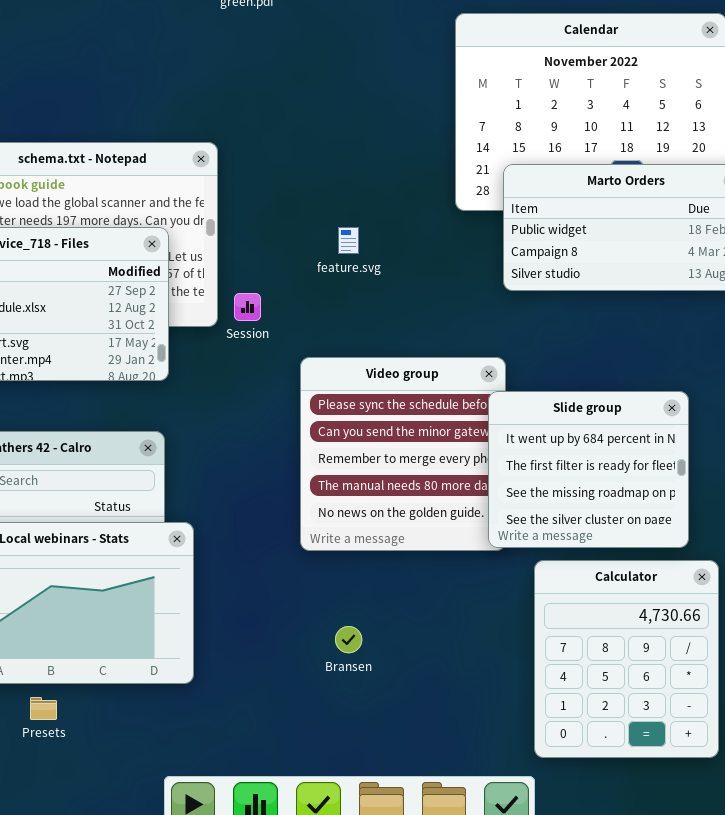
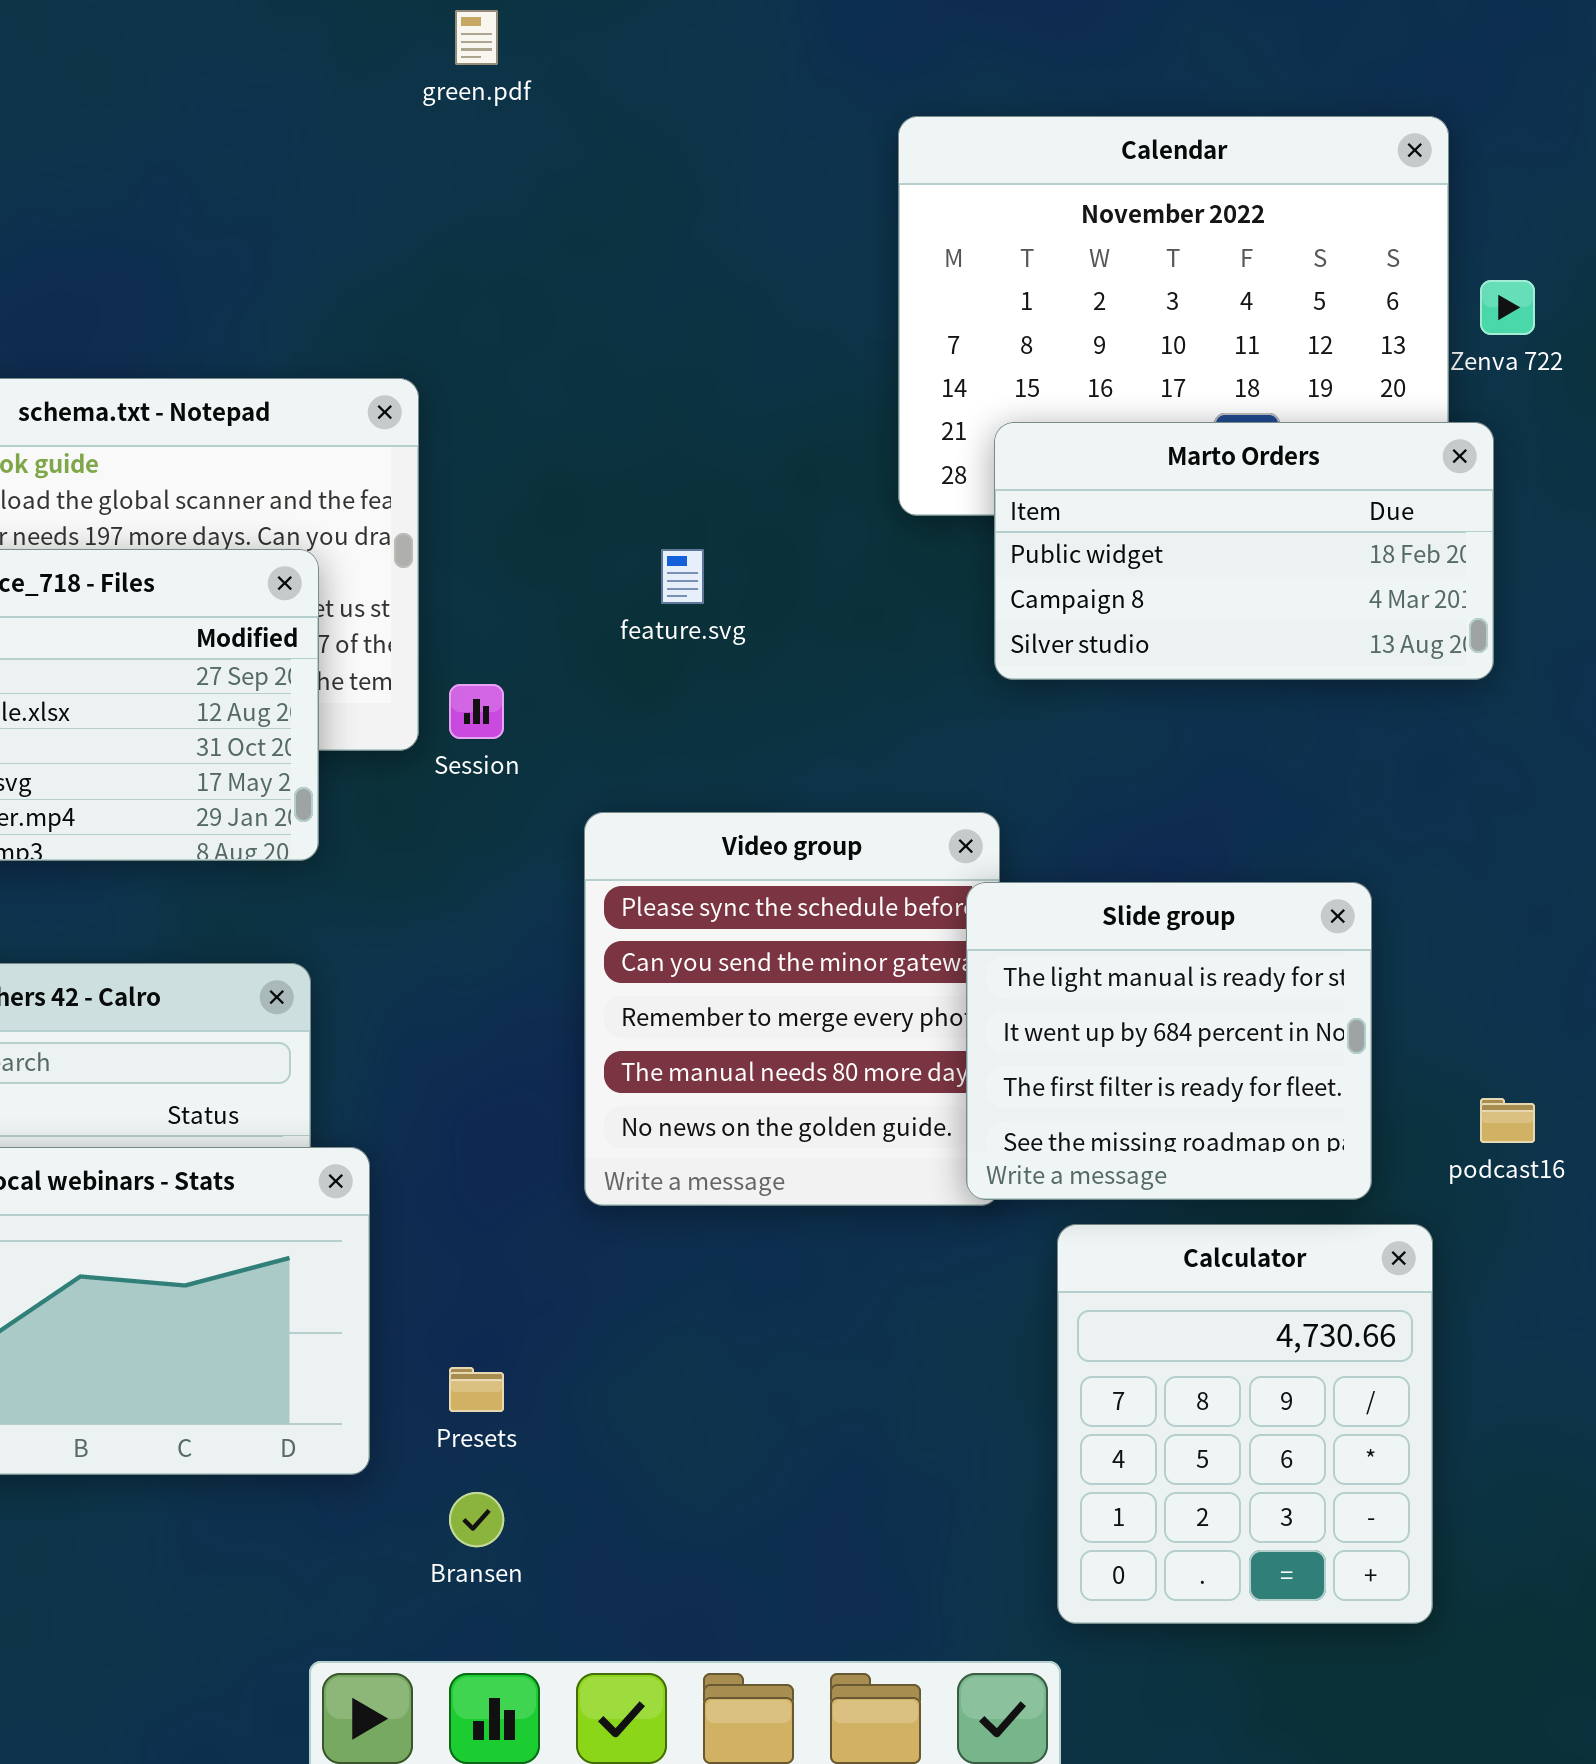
Slide group: [488,391,689,548] -> [966,882,1372,1200], scrolled up 1 row
Bransen: [335,626,362,653] -> [449,1492,504,1547], moved
Presets: [30,697,57,720] -> [449,1367,504,1412], moved

